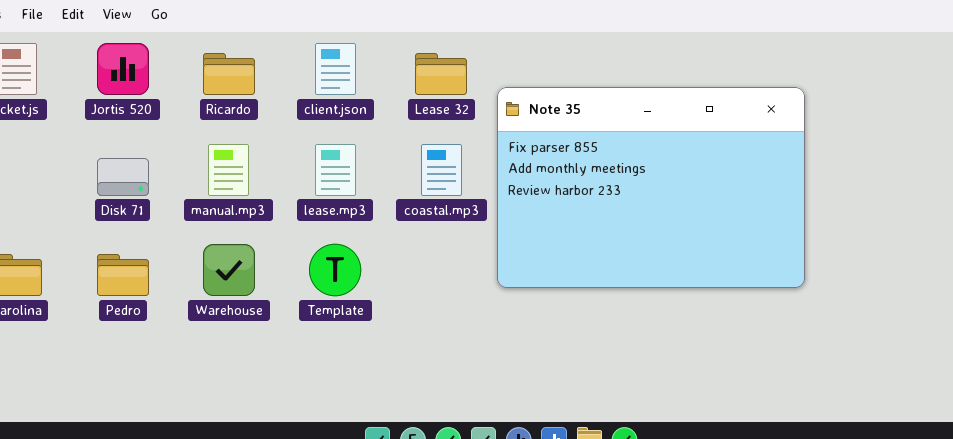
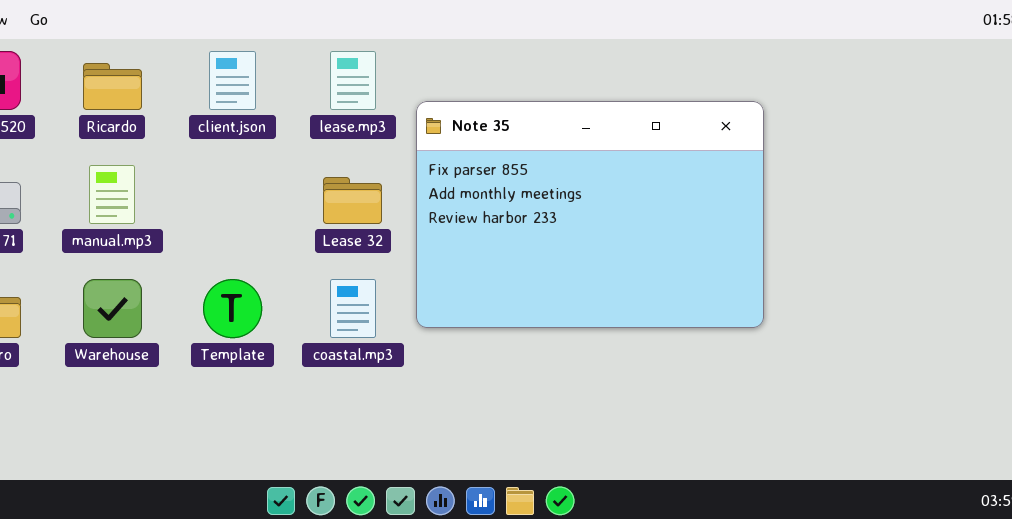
Lease 32: [415,53,467,95] -> [323,177,382,224], moved
lease.mp3: [315,144,356,196] -> [330,51,376,110], moved
coastal.mp3: [421,144,462,196] -> [330,279,376,338], moved

